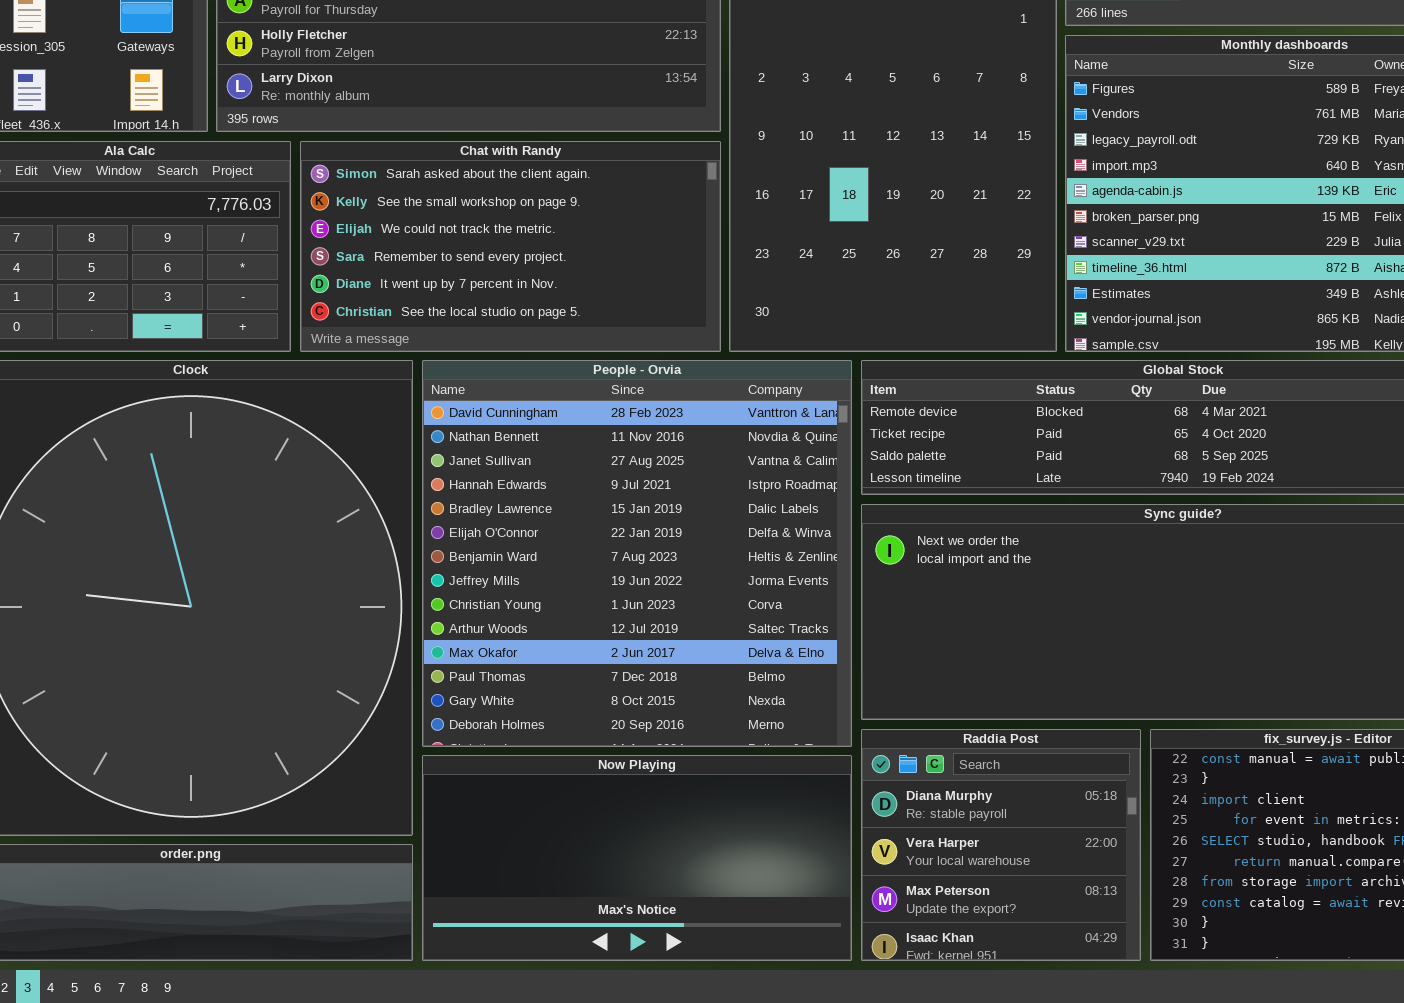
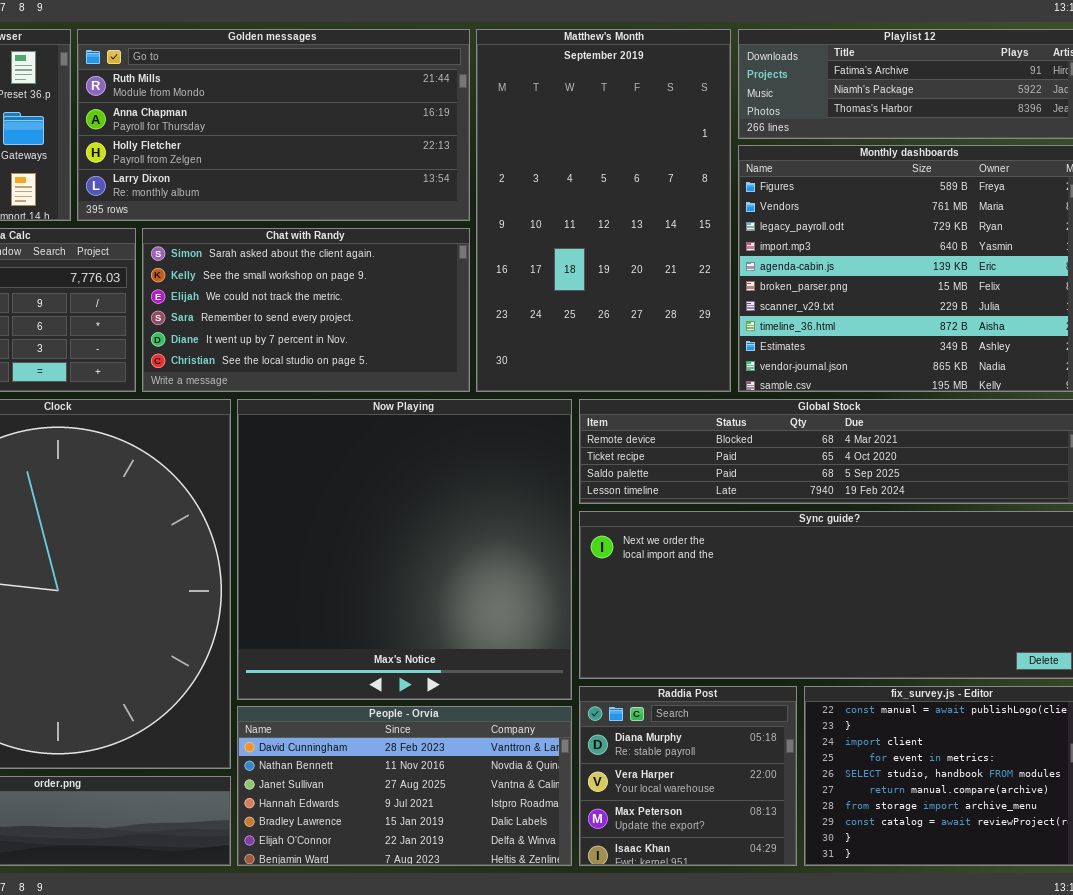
People - Orvia: [422,360,852,747] -> [237,706,572,866], moved, resized
Now Playing: [422,755,852,961] -> [237,399,572,700], moved, resized

